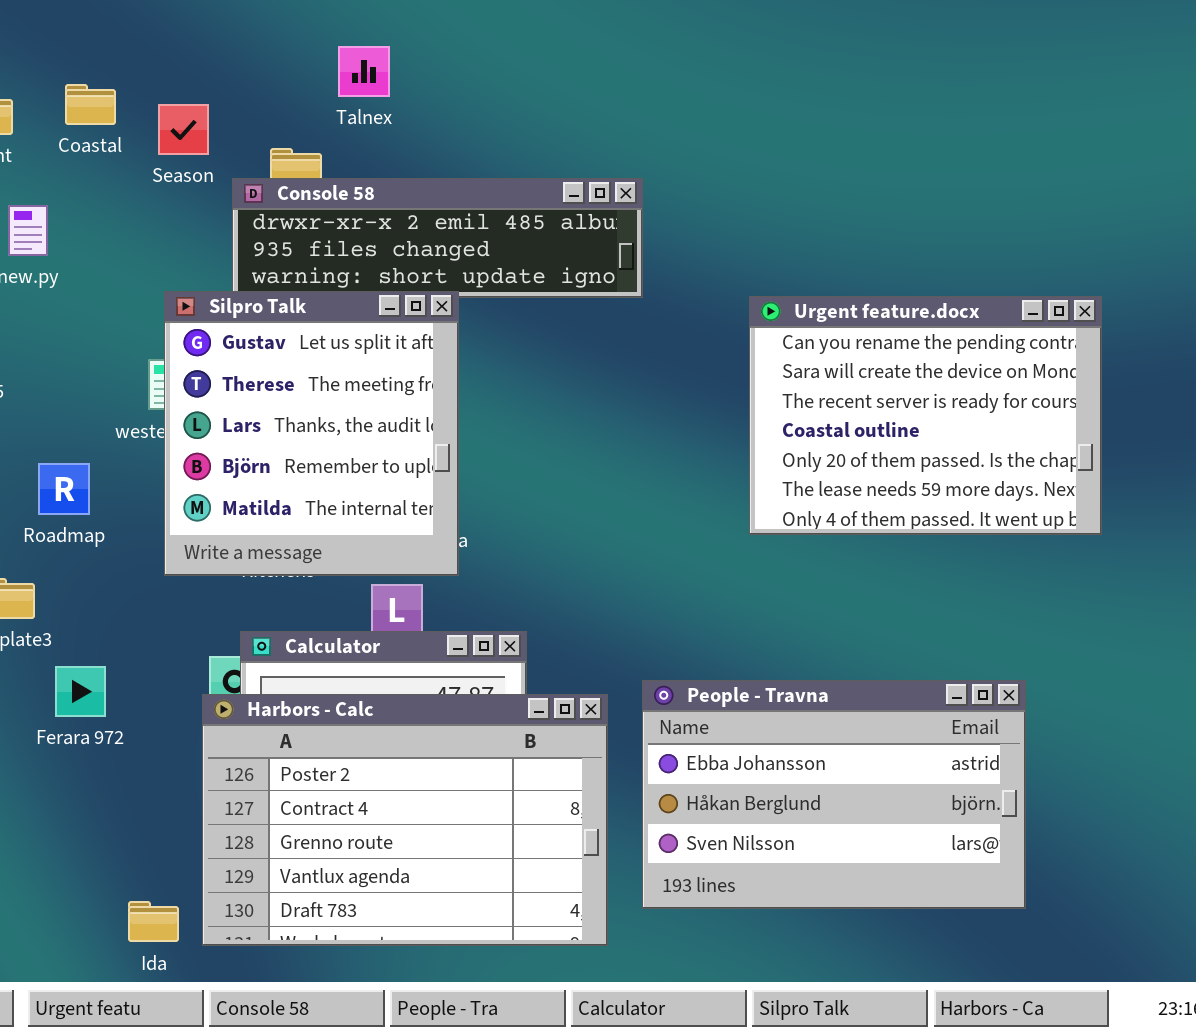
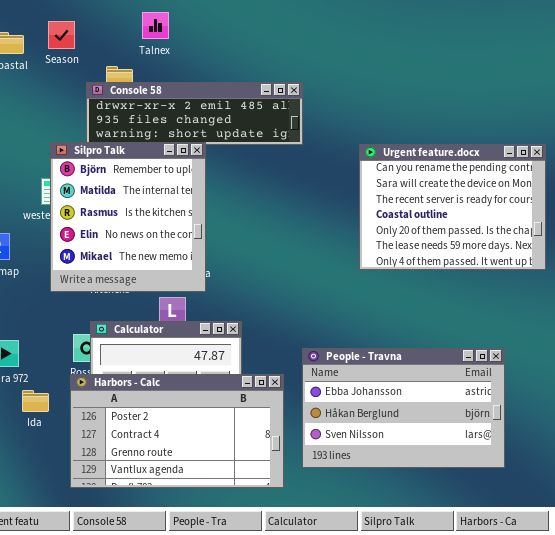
Season: [158,104,209,155] -> [48,21,75,49], moved
Silpro Talk: [164,291,459,576] -> [50,142,206,292], scrolled down 3 rows
Harbors - Calc: [202,694,608,946] -> [70,374,284,488], resized
Ida: [128,901,179,942] -> [22,390,49,412], moved

